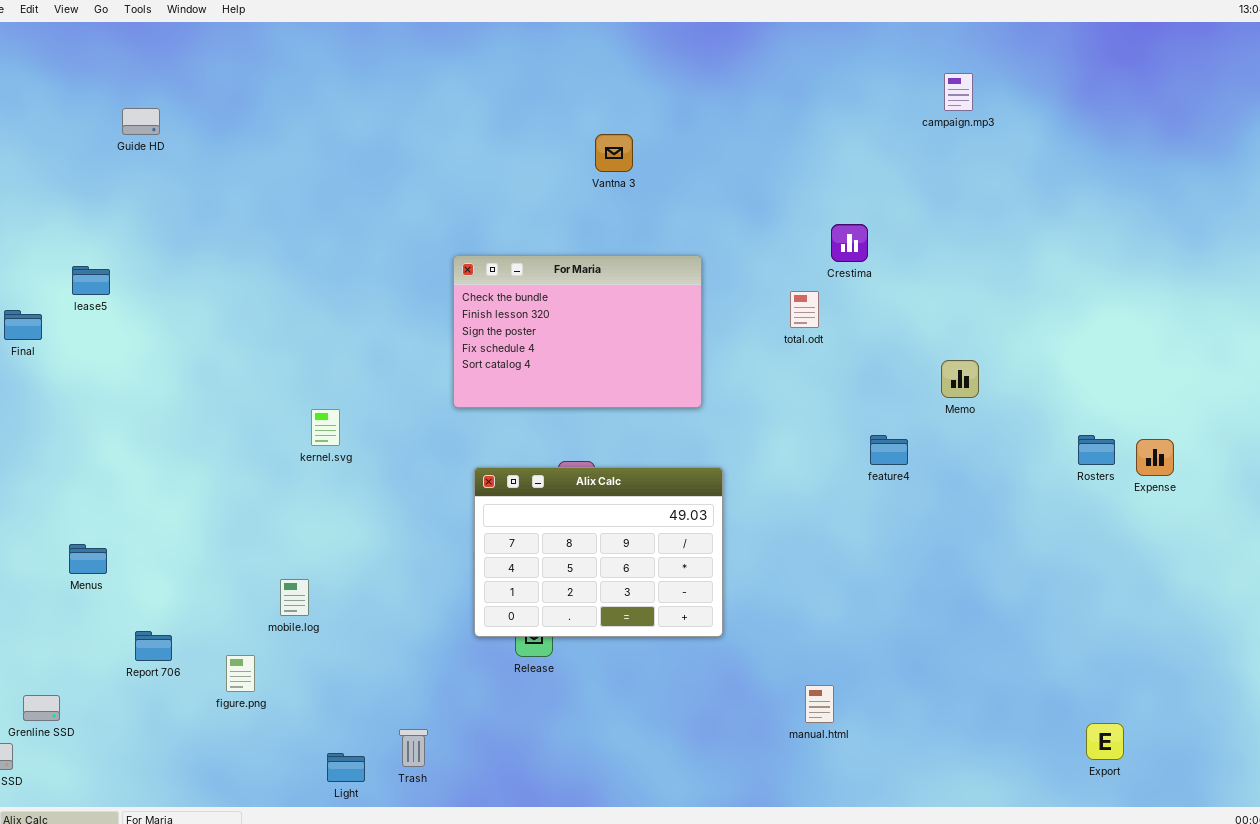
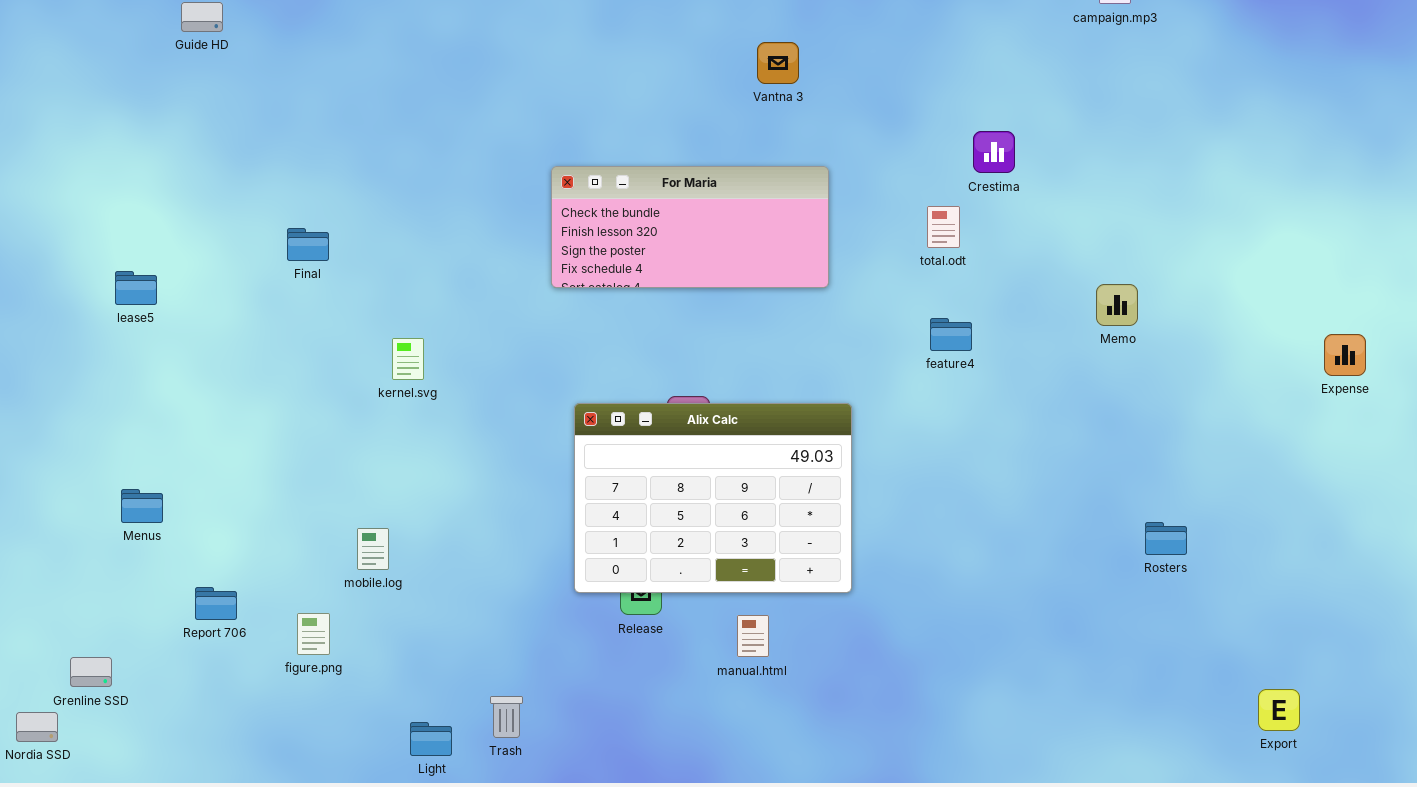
Vantna 3: [595,134,633,172] -> [757,42,799,84], moved
For Maria: [453,255,702,408] -> [551,166,829,288], resized
lease5: [72,266,110,295] -> [115,271,157,305], moved
Final: [4,310,42,340] -> [287,228,329,261], moved
feature4: [870,435,908,465] -> [930,318,972,351], moved
Rosters: [1078,435,1115,465] -> [1145,522,1187,555], moved
Expense: [1136,439,1174,476] -> [1324,334,1366,376], moved
manual.html: [805,685,834,723] -> [737,615,769,657], moved

